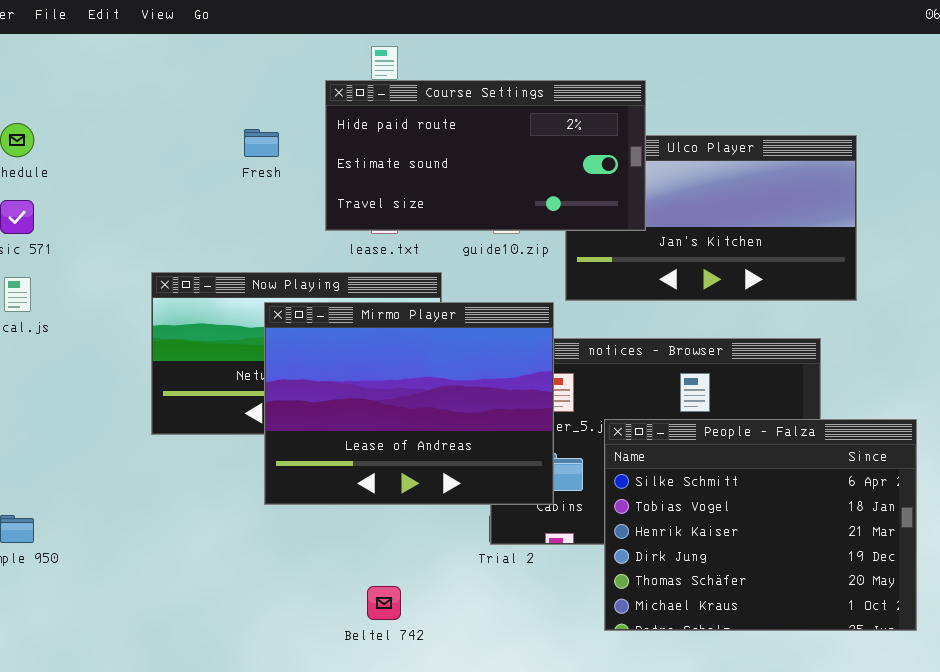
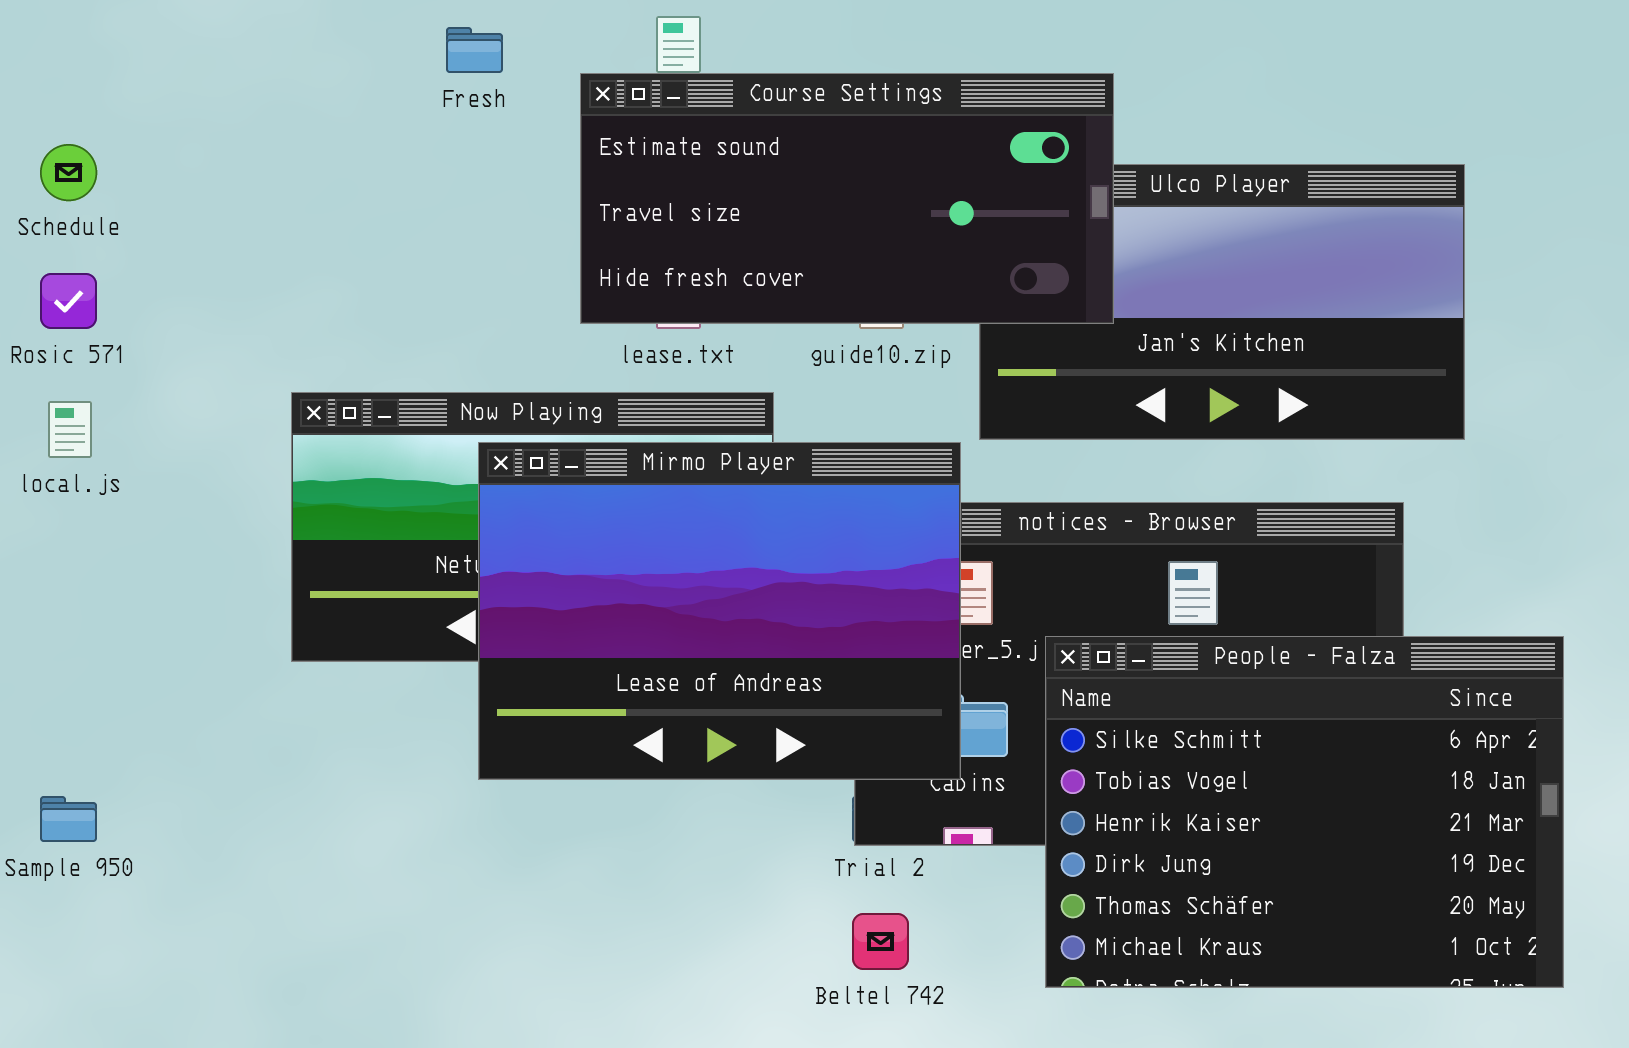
Course Settings: [325,80,646,231] -> [580,73,1114,324], scrolled down 1 row
Fresh: [244,129,279,157] -> [446,27,503,73], moved
Beltel 742: [367,586,401,620] -> [852,913,909,970], moved

